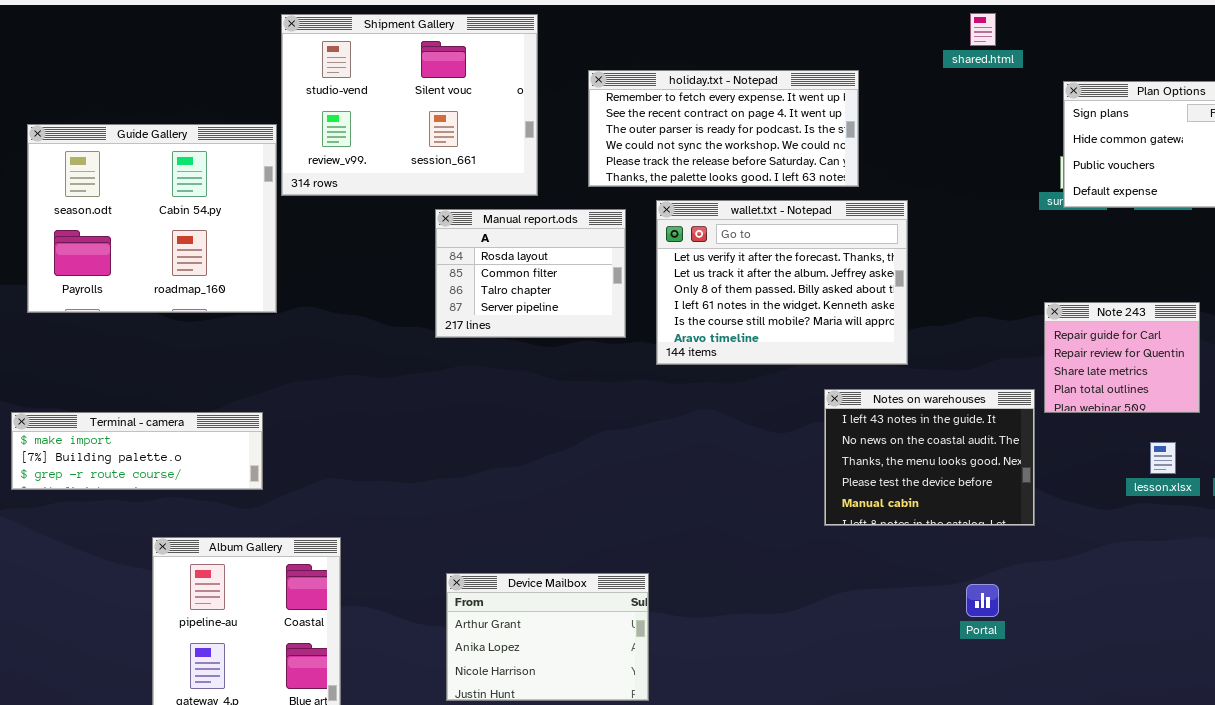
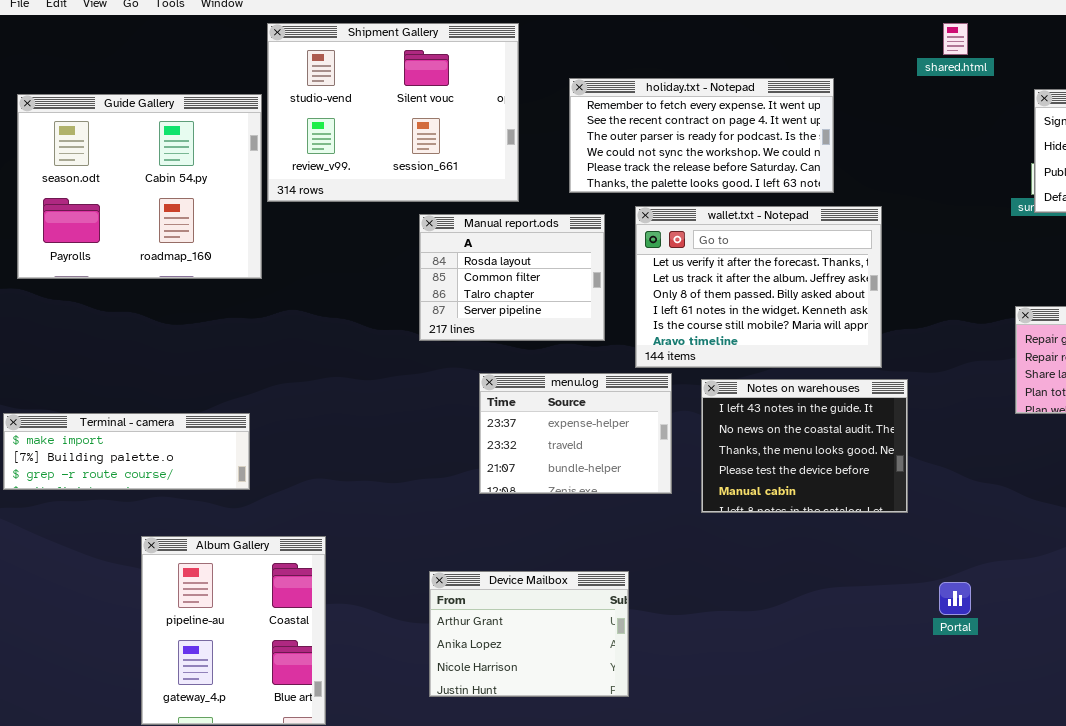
Guide Gallery: [27,124,277,313] -> [17,94,262,279], moved
menu.log: none -> [479,373,672,494], opened
Notes on warehouses: [824,389,1035,526] -> [701,379,908,513], moved

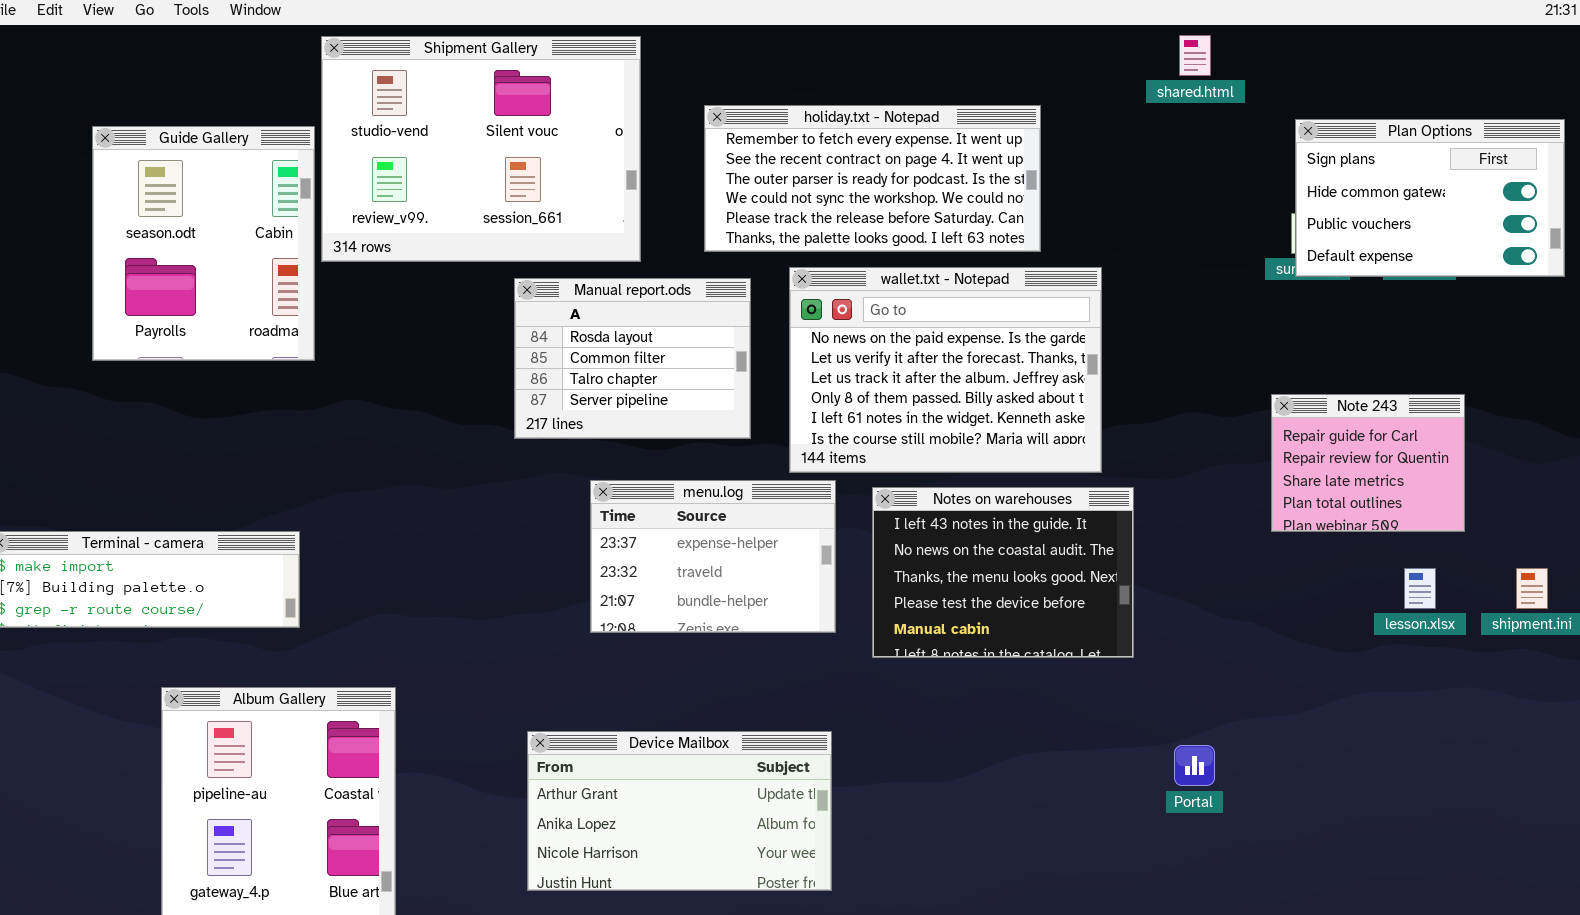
Guide Gallery: [17,94,262,279] -> [92,126,315,361], resized
wallet.txt - Notepad: [635,206,882,368] -> [789,267,1102,473], scrolled up 1 row
Device Mailbox: [429,571,629,697] -> [527,731,832,891], resized

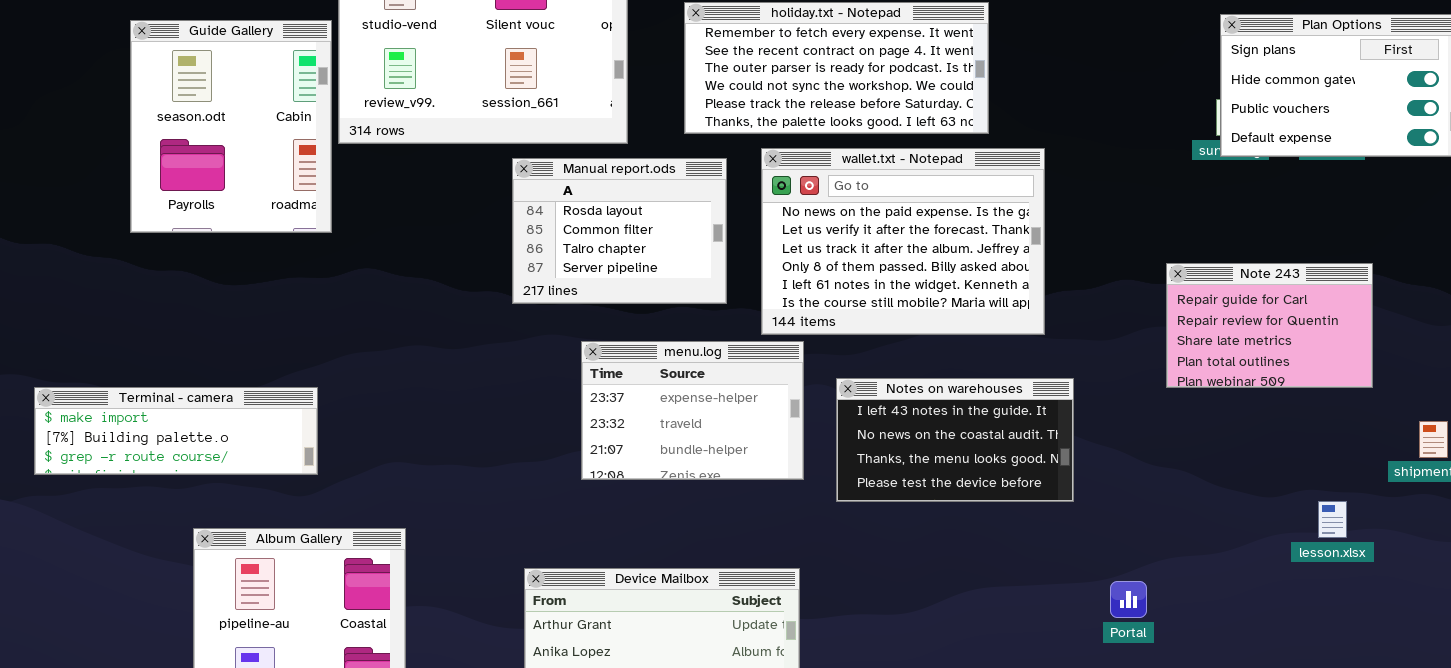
Note 243: [1271,394,1465,532] -> [1166,263,1373,388], resized
Notes on warehouses: [872,487,1134,658] -> [836,378,1074,502], resized
lesson.xlsx: [1404,568,1436,609] -> [1318,501,1347,538], moved

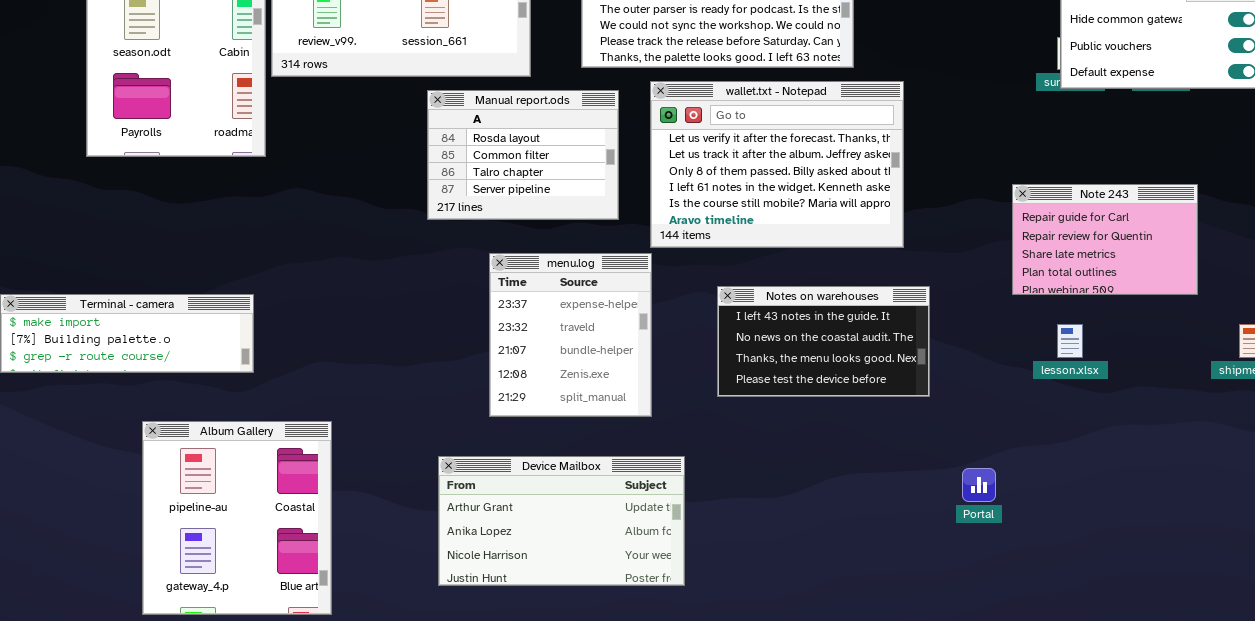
wallet.txt - Notepad: [761,148,1045,335] -> [650,81,904,248], scrolled down 1 row
menu.log: [581,341,804,480] -> [489,253,652,417], resized
lesson.xlsx: [1318,501,1347,538] -> [1057,324,1083,358], moved

